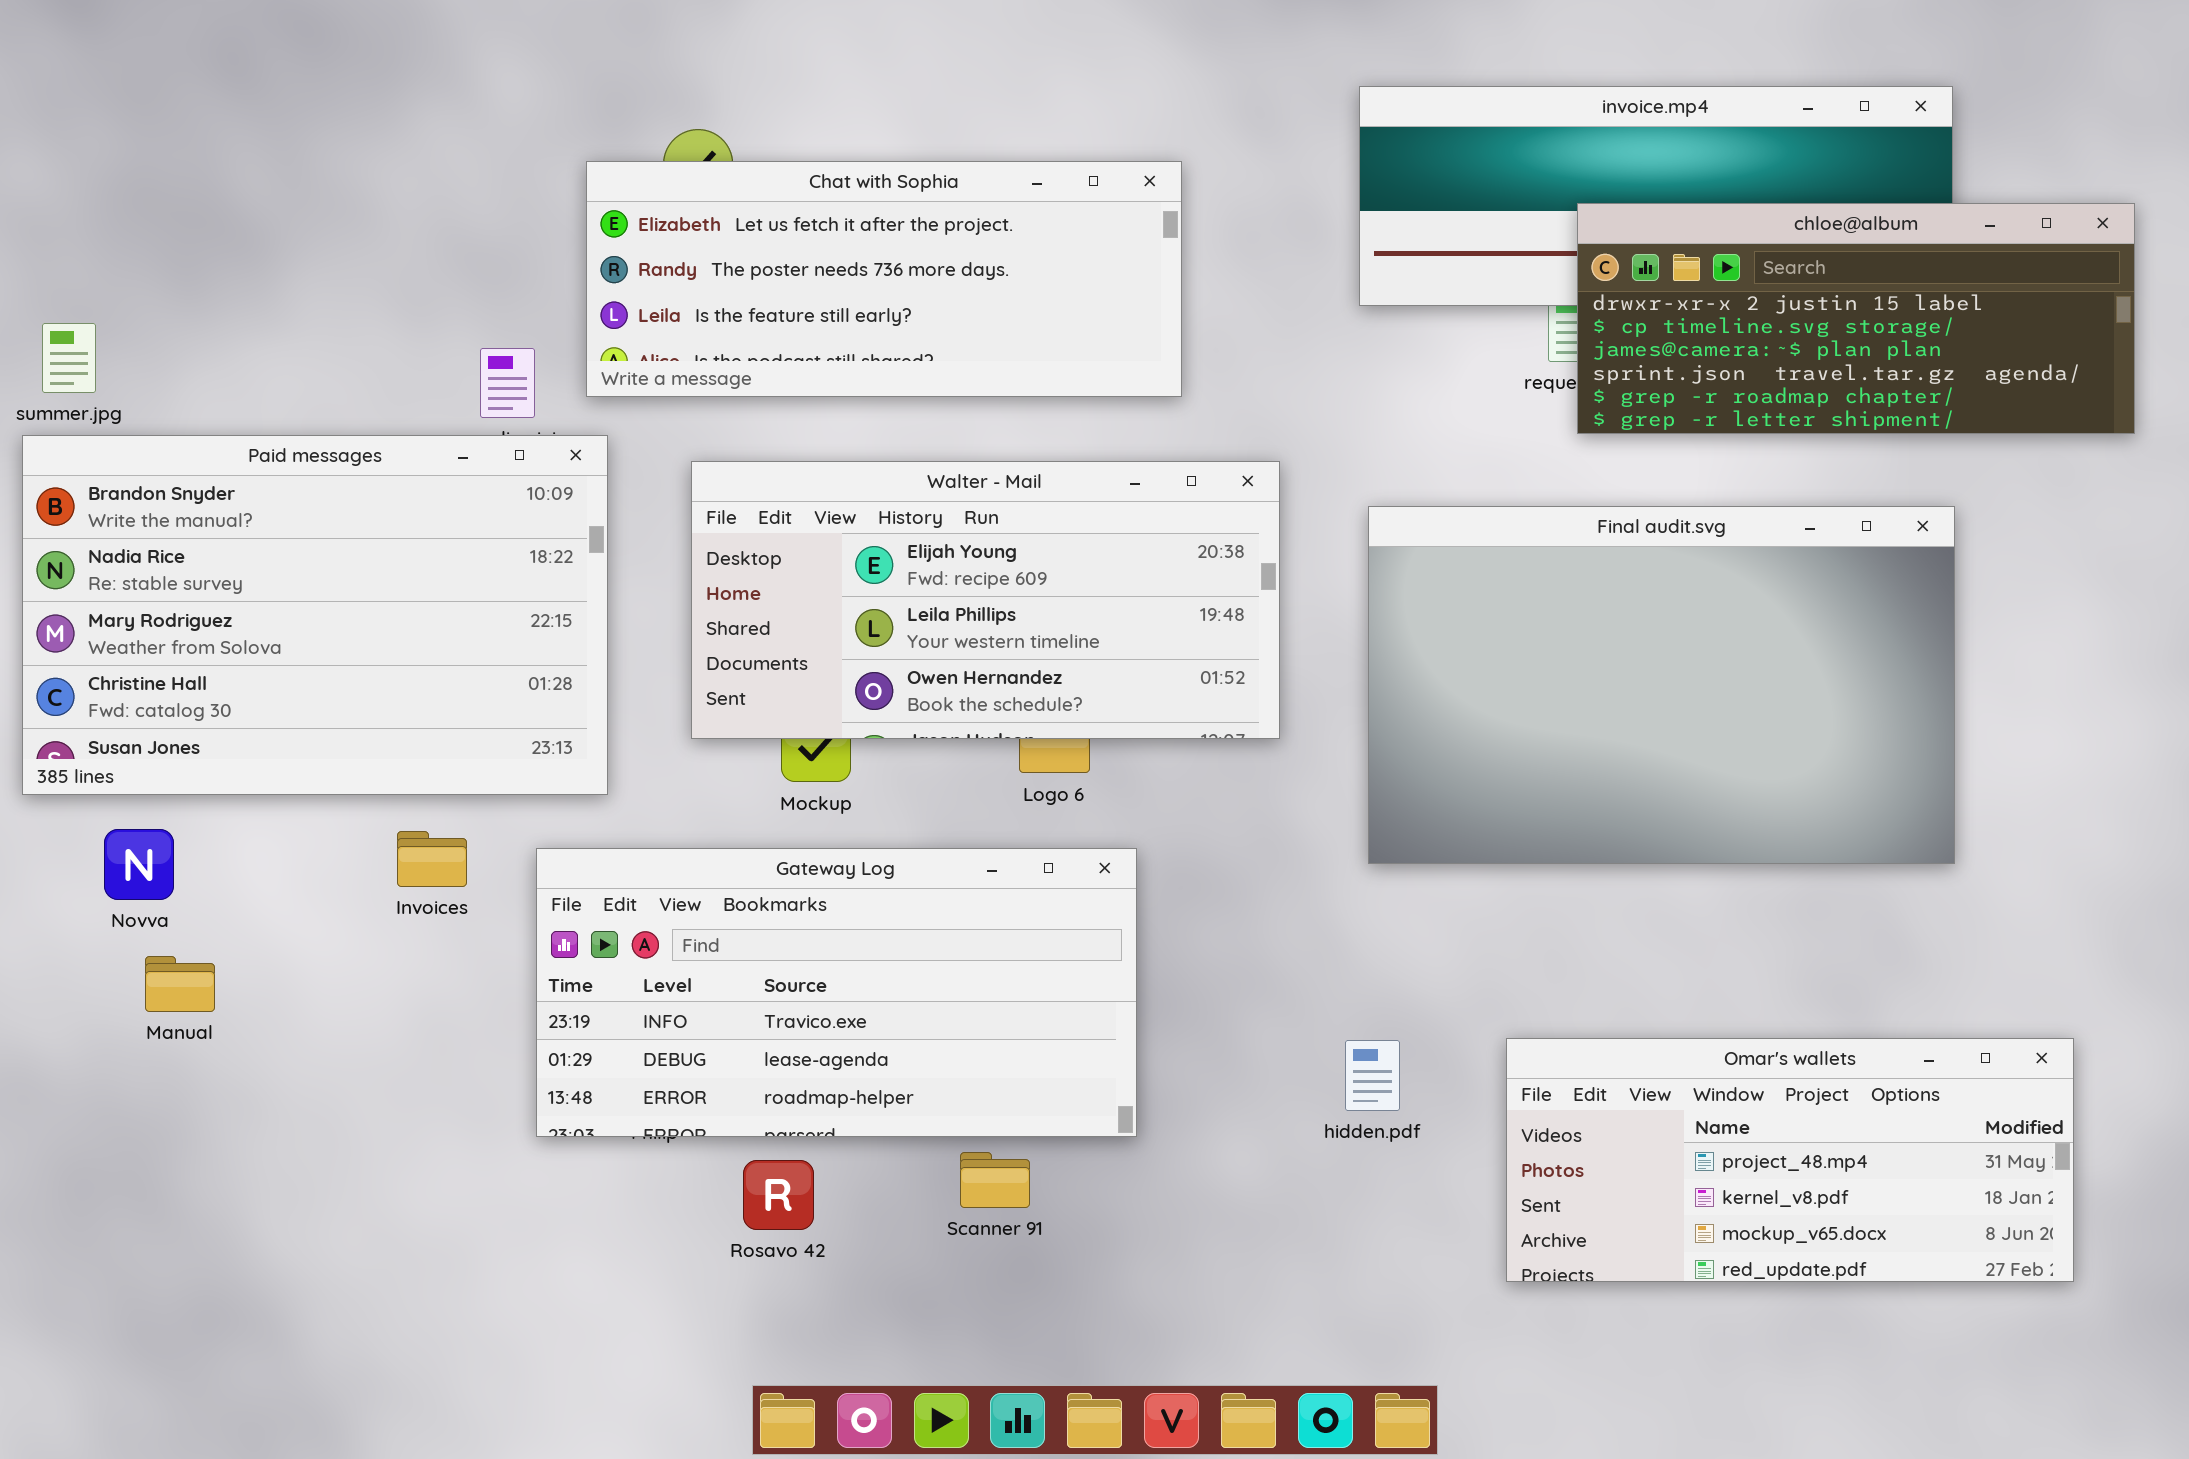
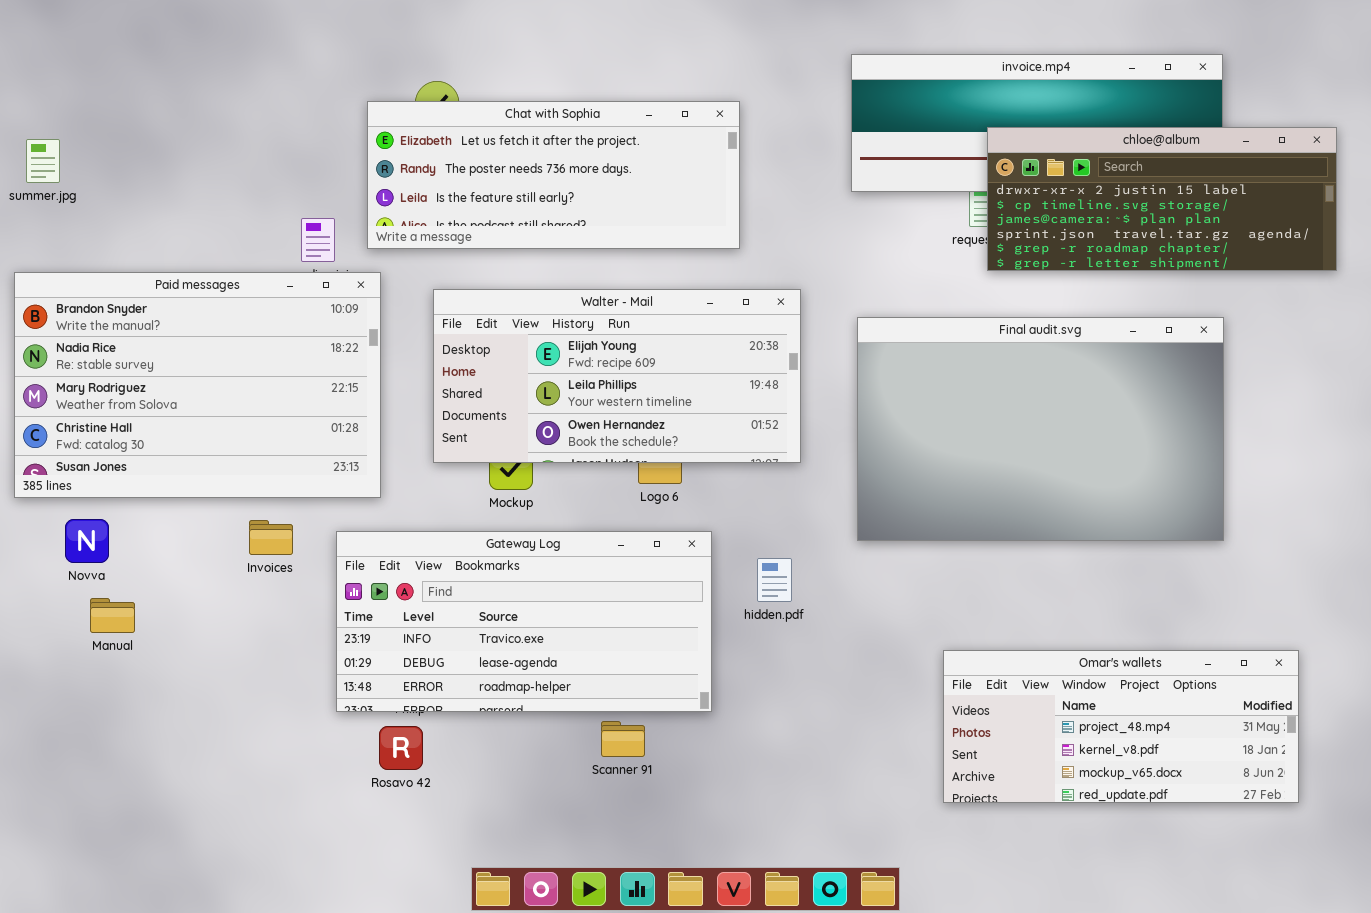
summer.jpg: [42,323,96,393] -> [26,139,60,183], moved
hidden.pdf: [1345,1040,1400,1111] -> [757,558,792,602], moved
Rosavo 42: [743,1160,814,1230] -> [379,726,423,770], moved

